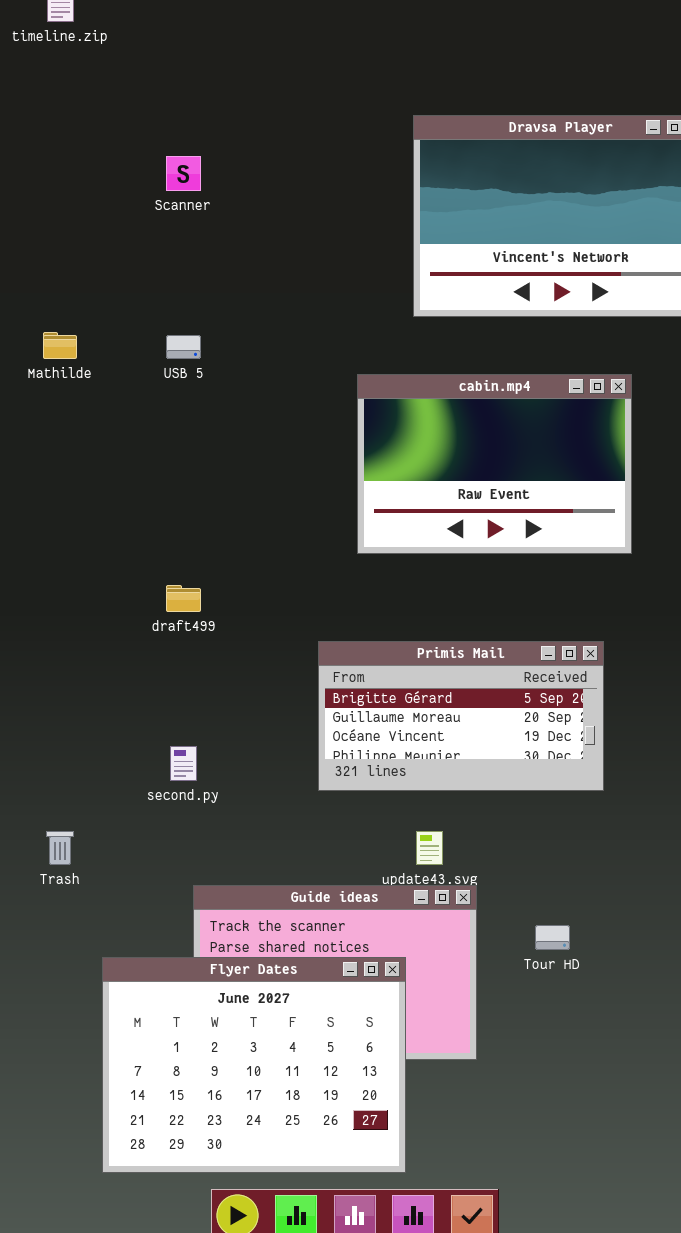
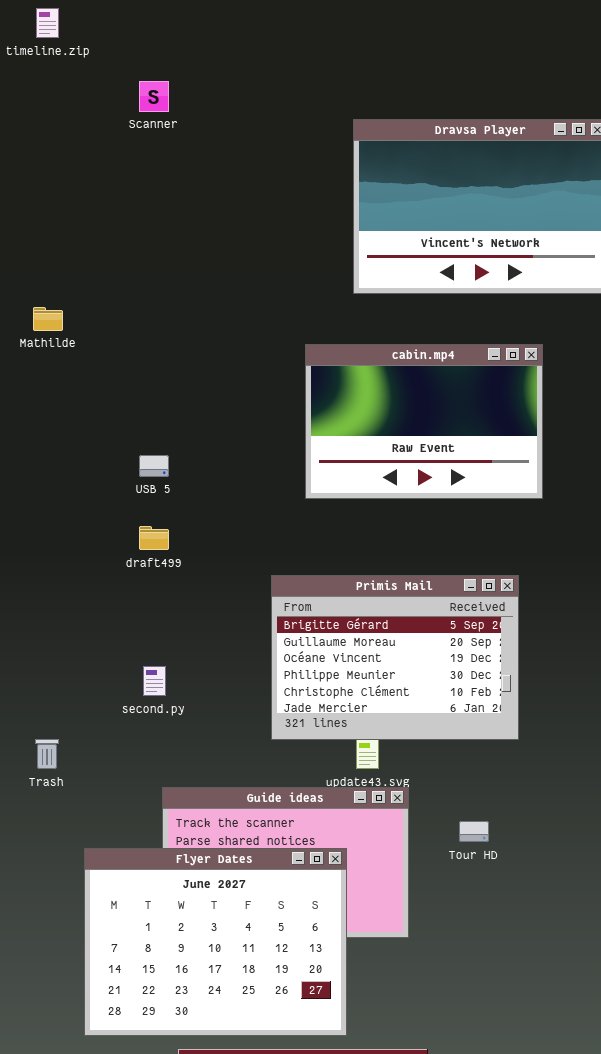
Scanner: [166,156,201,191] -> [139,81,169,112], moved
USB 5: [166,335,201,359] -> [139,455,169,477], moved
Primis Mail: [318,641,604,791] -> [271,575,519,740], resized

